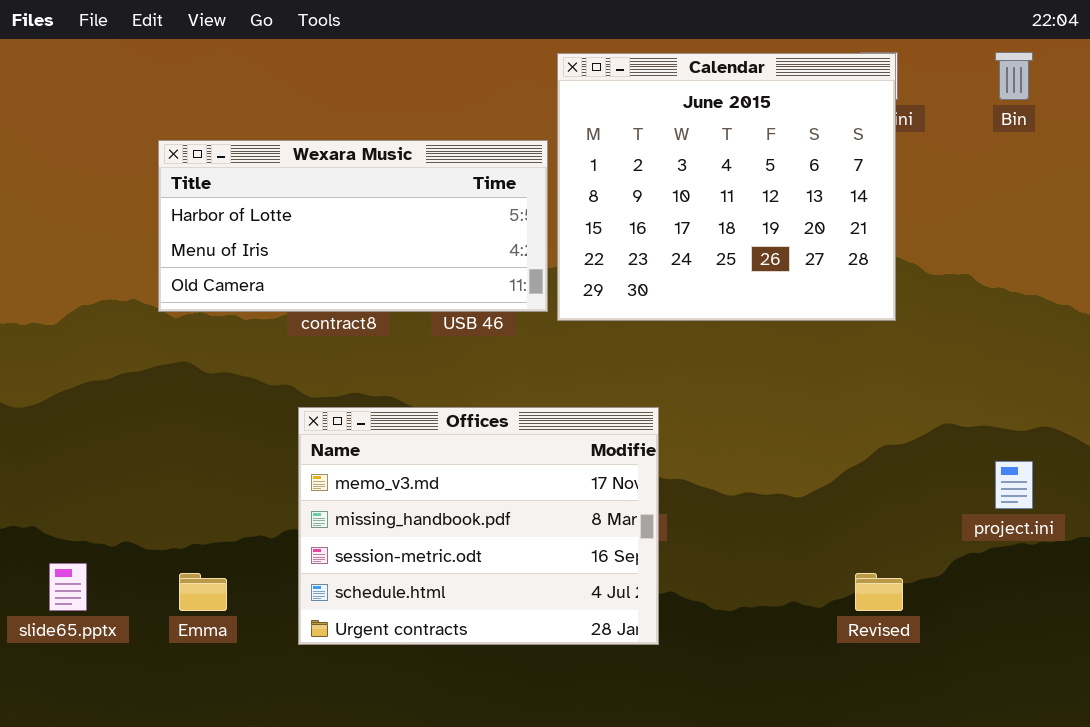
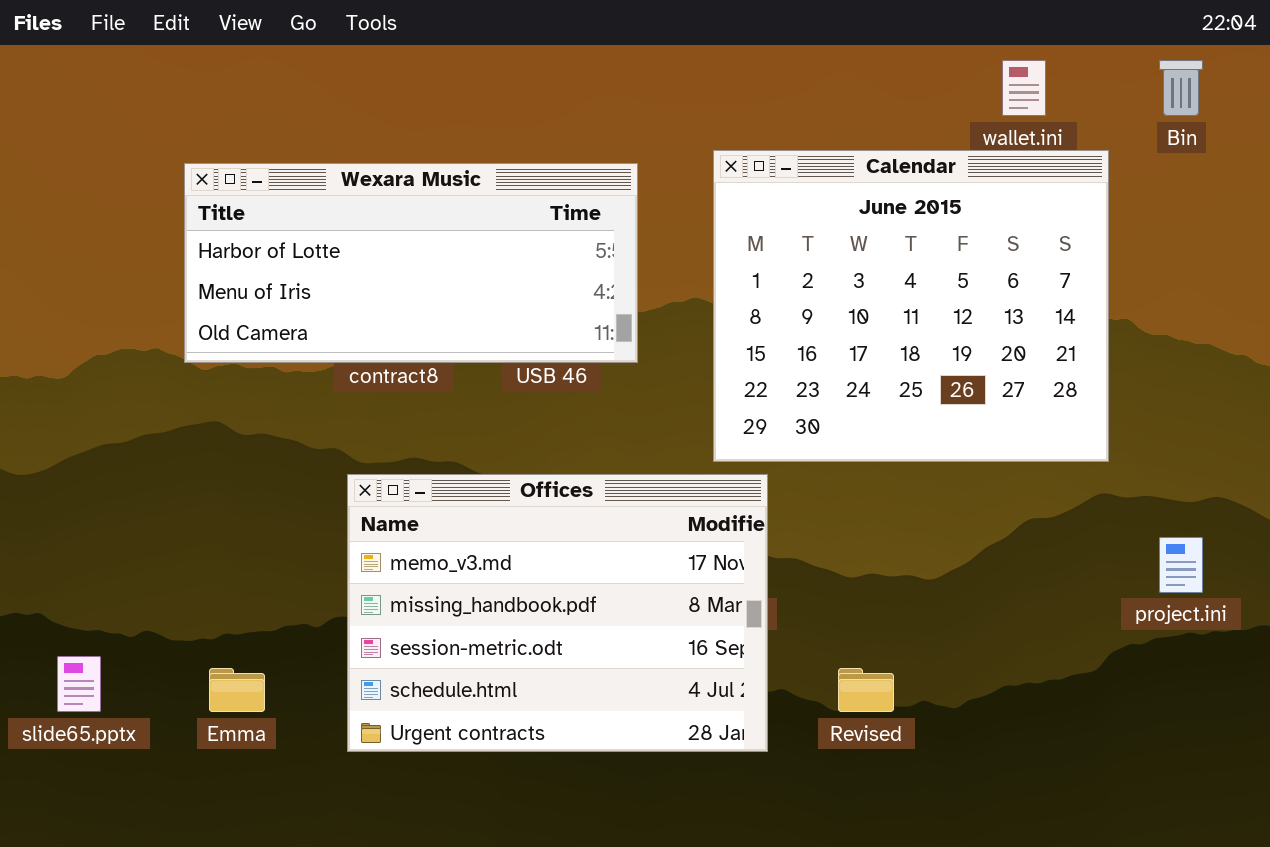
Calendar: [557,53,896,321] -> [713,150,1109,462], moved
Revised: [855,573,903,611] -> [838,668,894,712], moved

